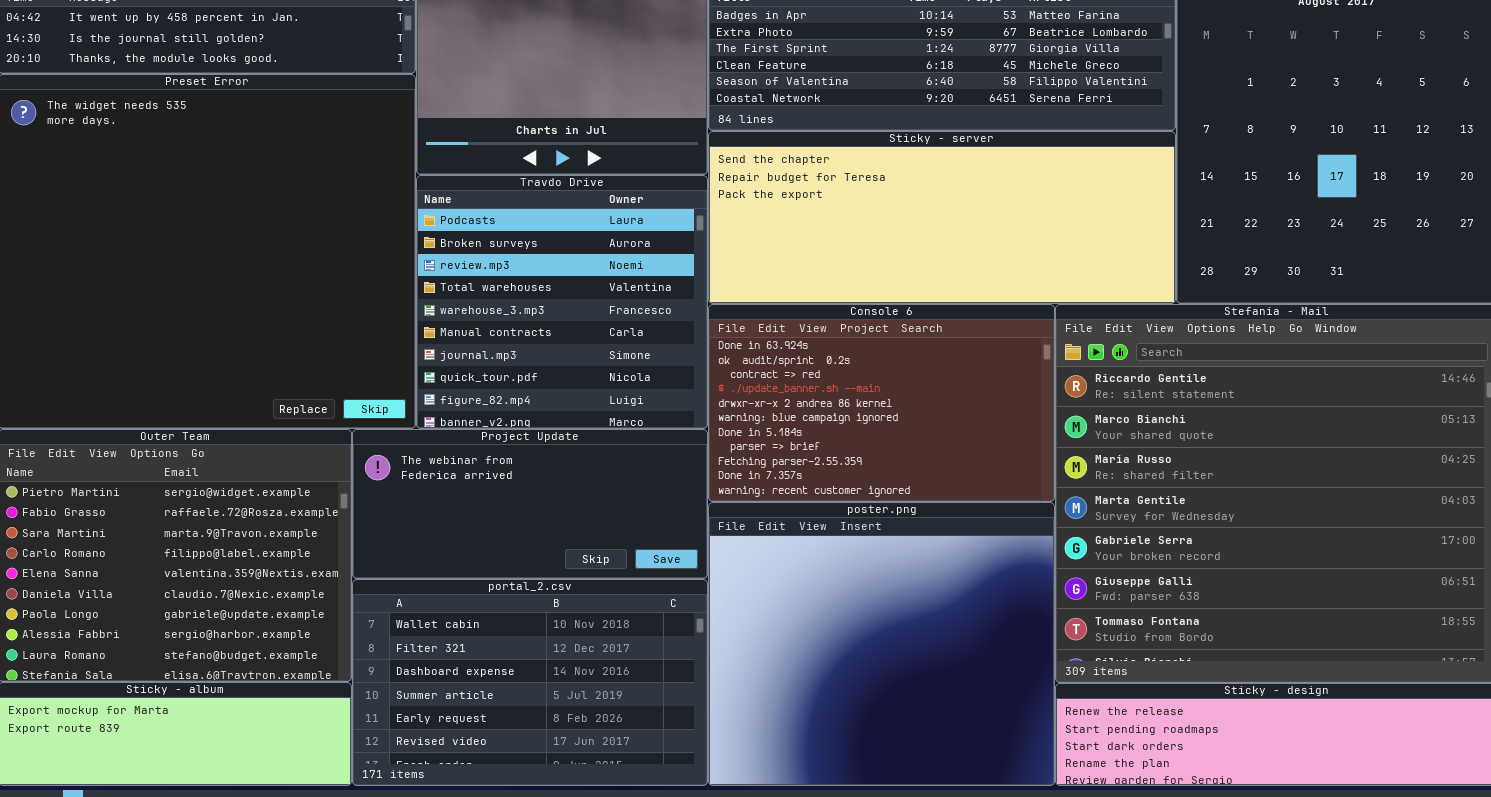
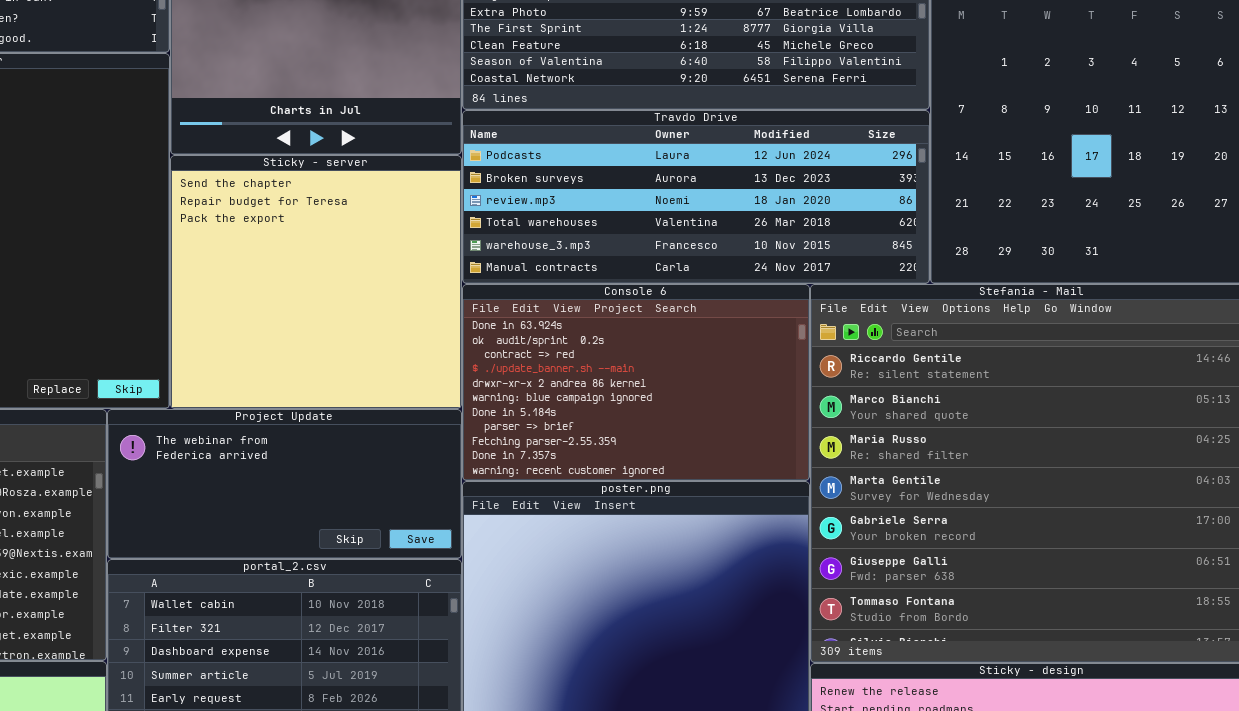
Sticky - server: [708,131,1176,304] -> [170,155,462,409], moved, resized
Travdo Drive: [416,175,708,429] -> [462,110,930,284], moved, resized

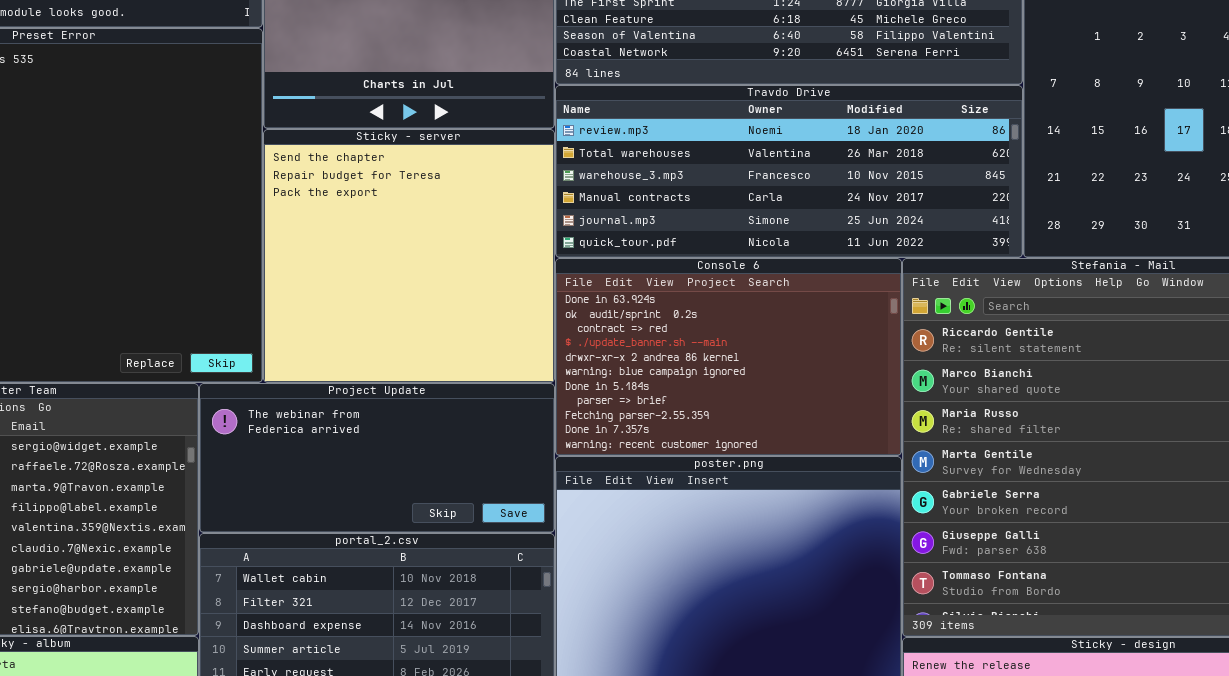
Travdo Drive: [462,110,930,284] -> [555,85,1023,258], scrolled down 2 rows

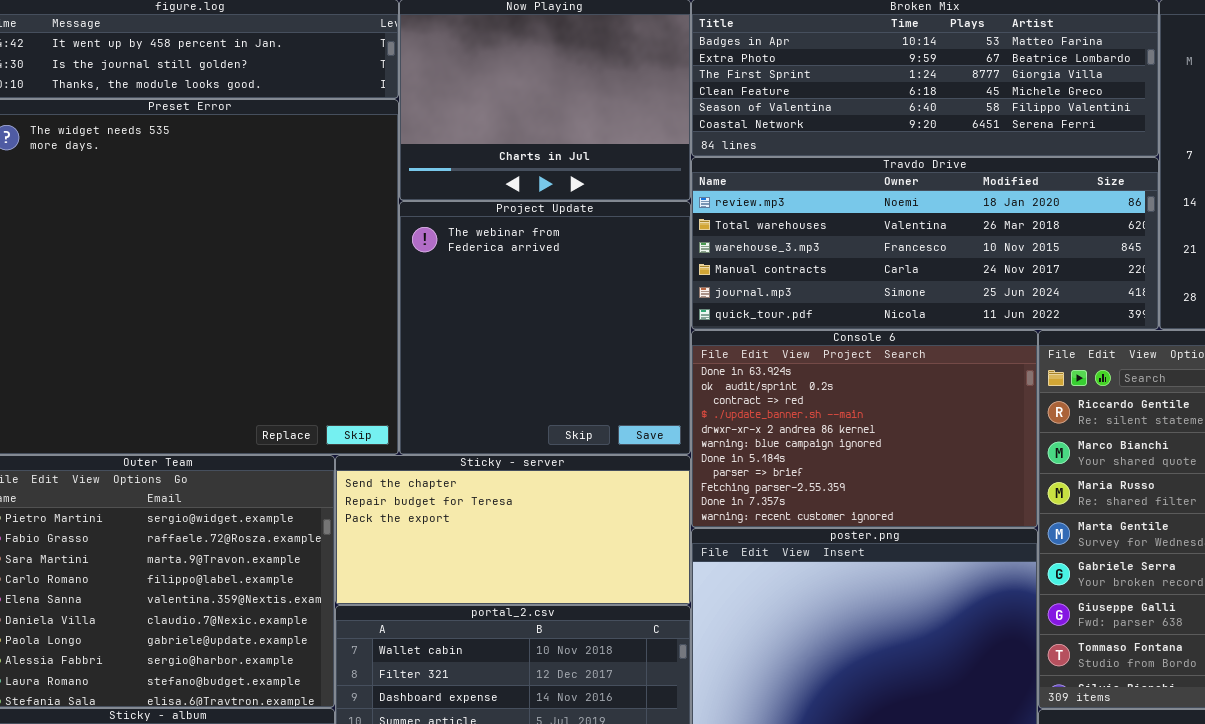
Sticky - server: [263,129,555,383] -> [335,455,691,605], moved, resized
Project Update: [199,383,555,533] -> [399,201,691,455], moved, resized

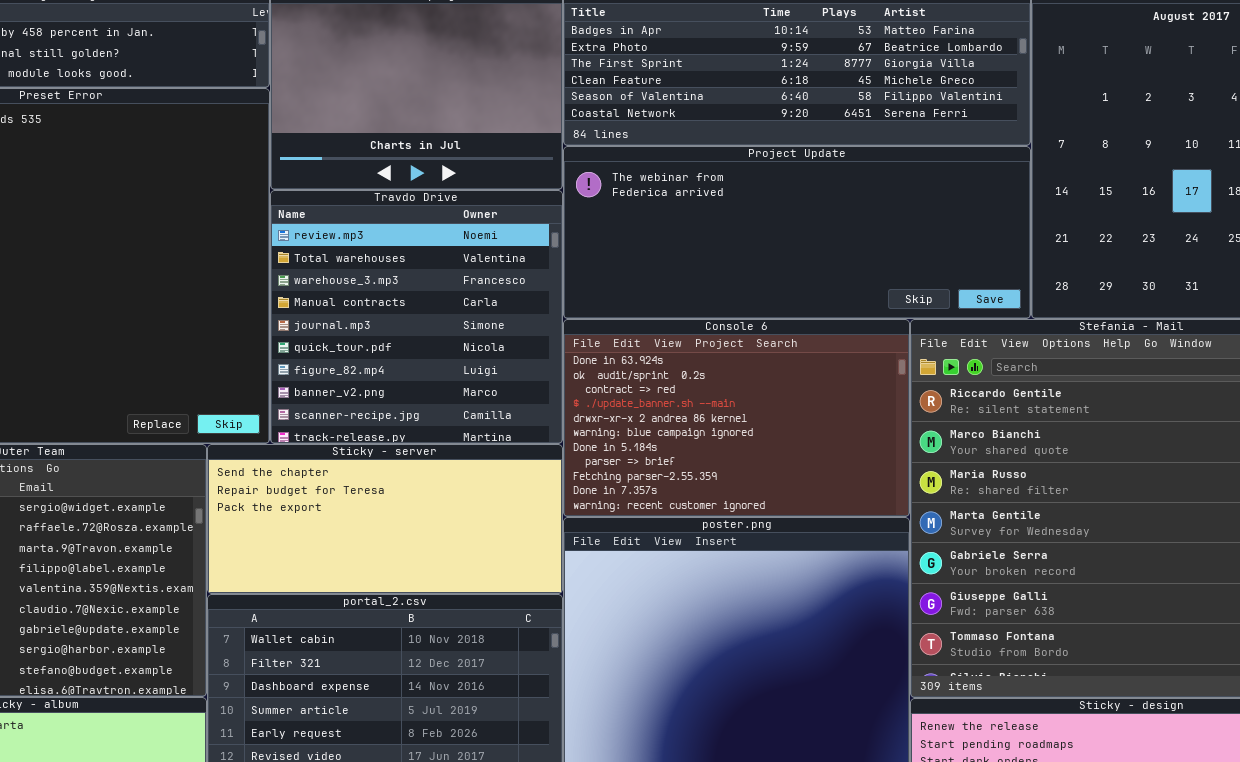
Travdo Drive: [691,157,1159,330] -> [270,190,563,444], moved, resized
Project Update: [399,201,691,455] -> [563,146,1031,319], moved, resized

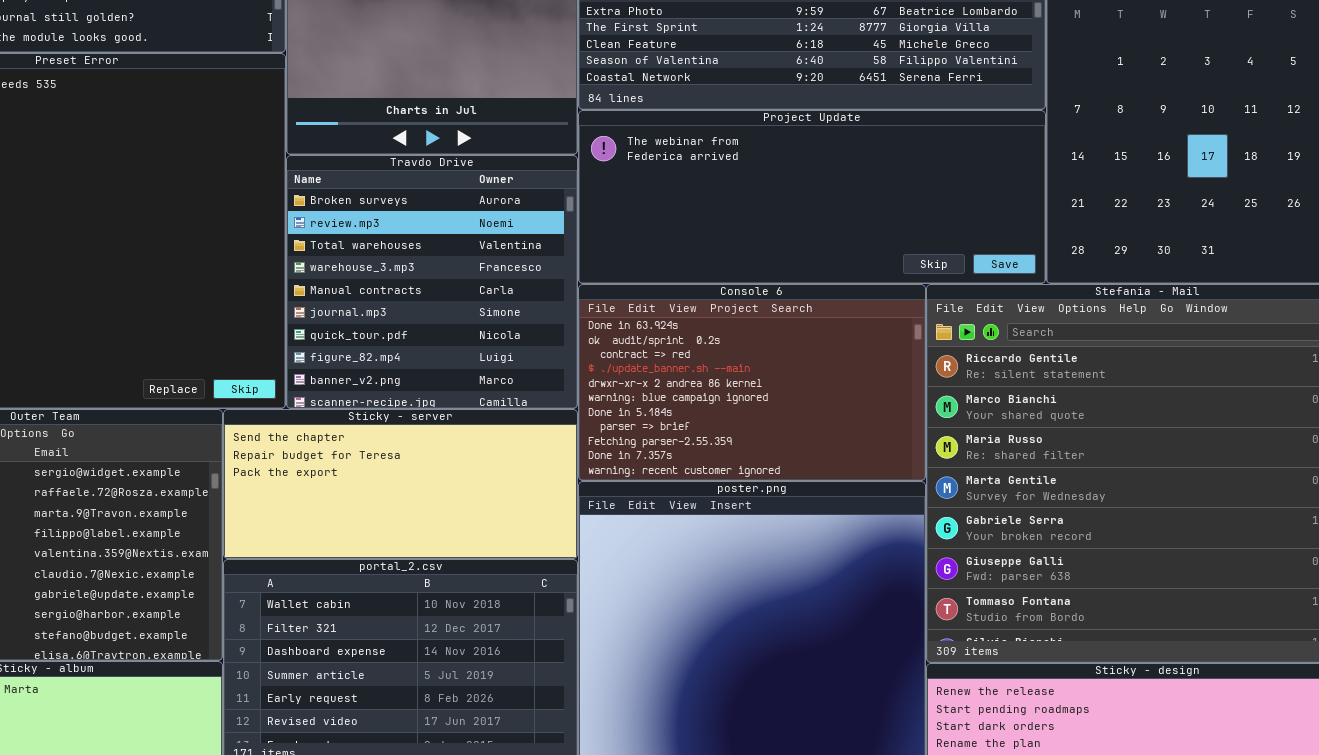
Travdo Drive: [270,190,563,444] -> [286,155,578,409], scrolled up 1 row

